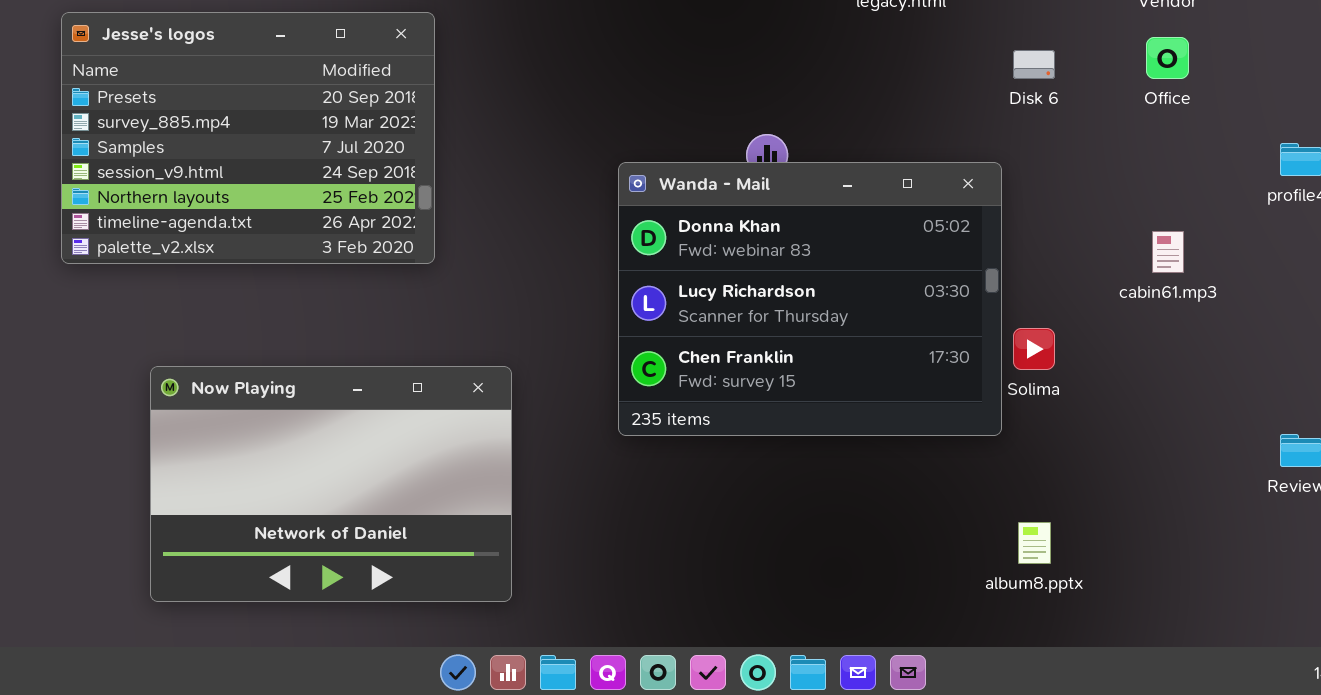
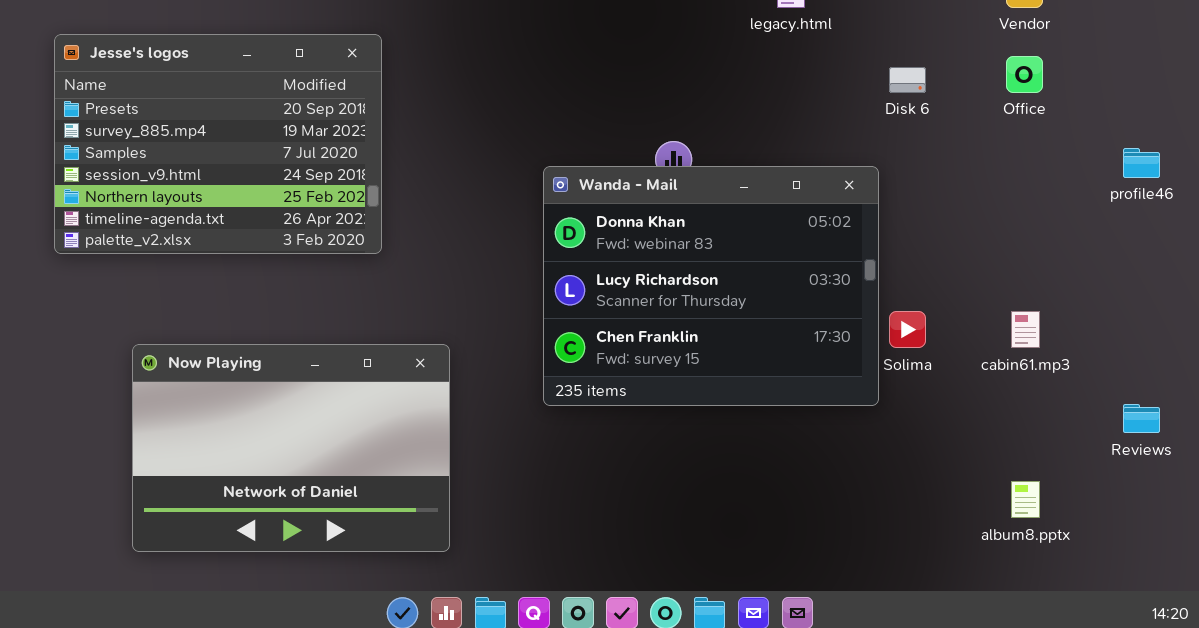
cabin61.mp3: [1152,231,1184,273] -> [1011,311,1040,348], moved
album8.pptx: [1018,522,1051,564] -> [1011,481,1040,518], moved

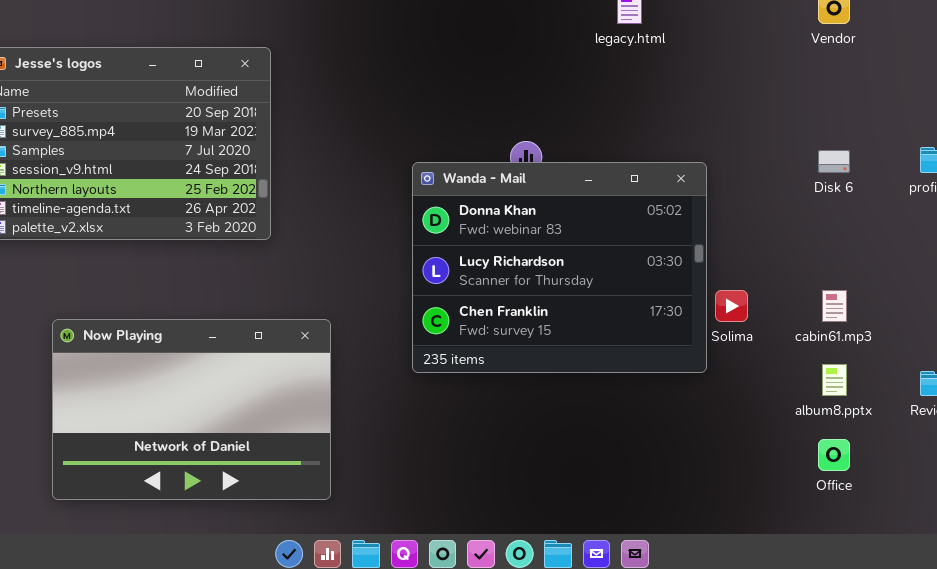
Office: [1006,56,1043,93] -> [818,439,850,471], moved
Disk 6: [889,67,926,93] -> [818,150,850,173], moved
album8.pptx: [1011,481,1040,518] -> [822,364,847,396], moved

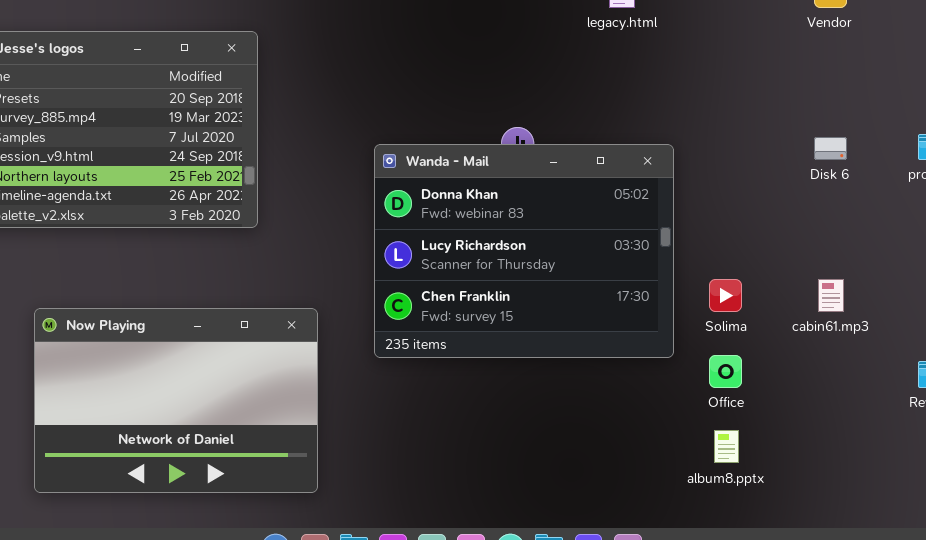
Wanda - Mail: [412,162,707,373] -> [374,144,674,358], moved
album8.pptx: [822,364,847,396] -> [714,430,739,463], moved
Office: [818,439,850,471] -> [709,355,742,388], moved

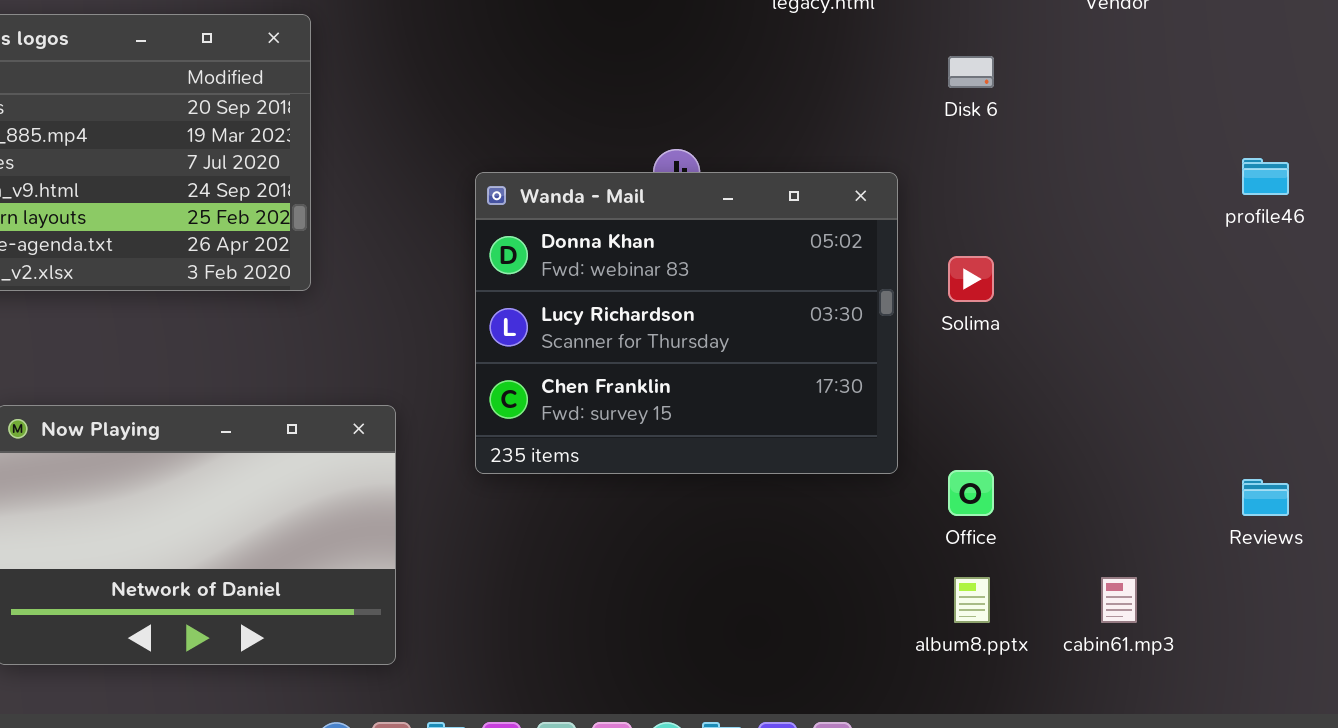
Disk 6: [814,137,847,160] -> [948,56,994,88], moved
Solima: [709,279,742,312] -> [948,256,994,302], moved
cabin61.mp3: [818,279,844,312] -> [1101,577,1137,623], moved

